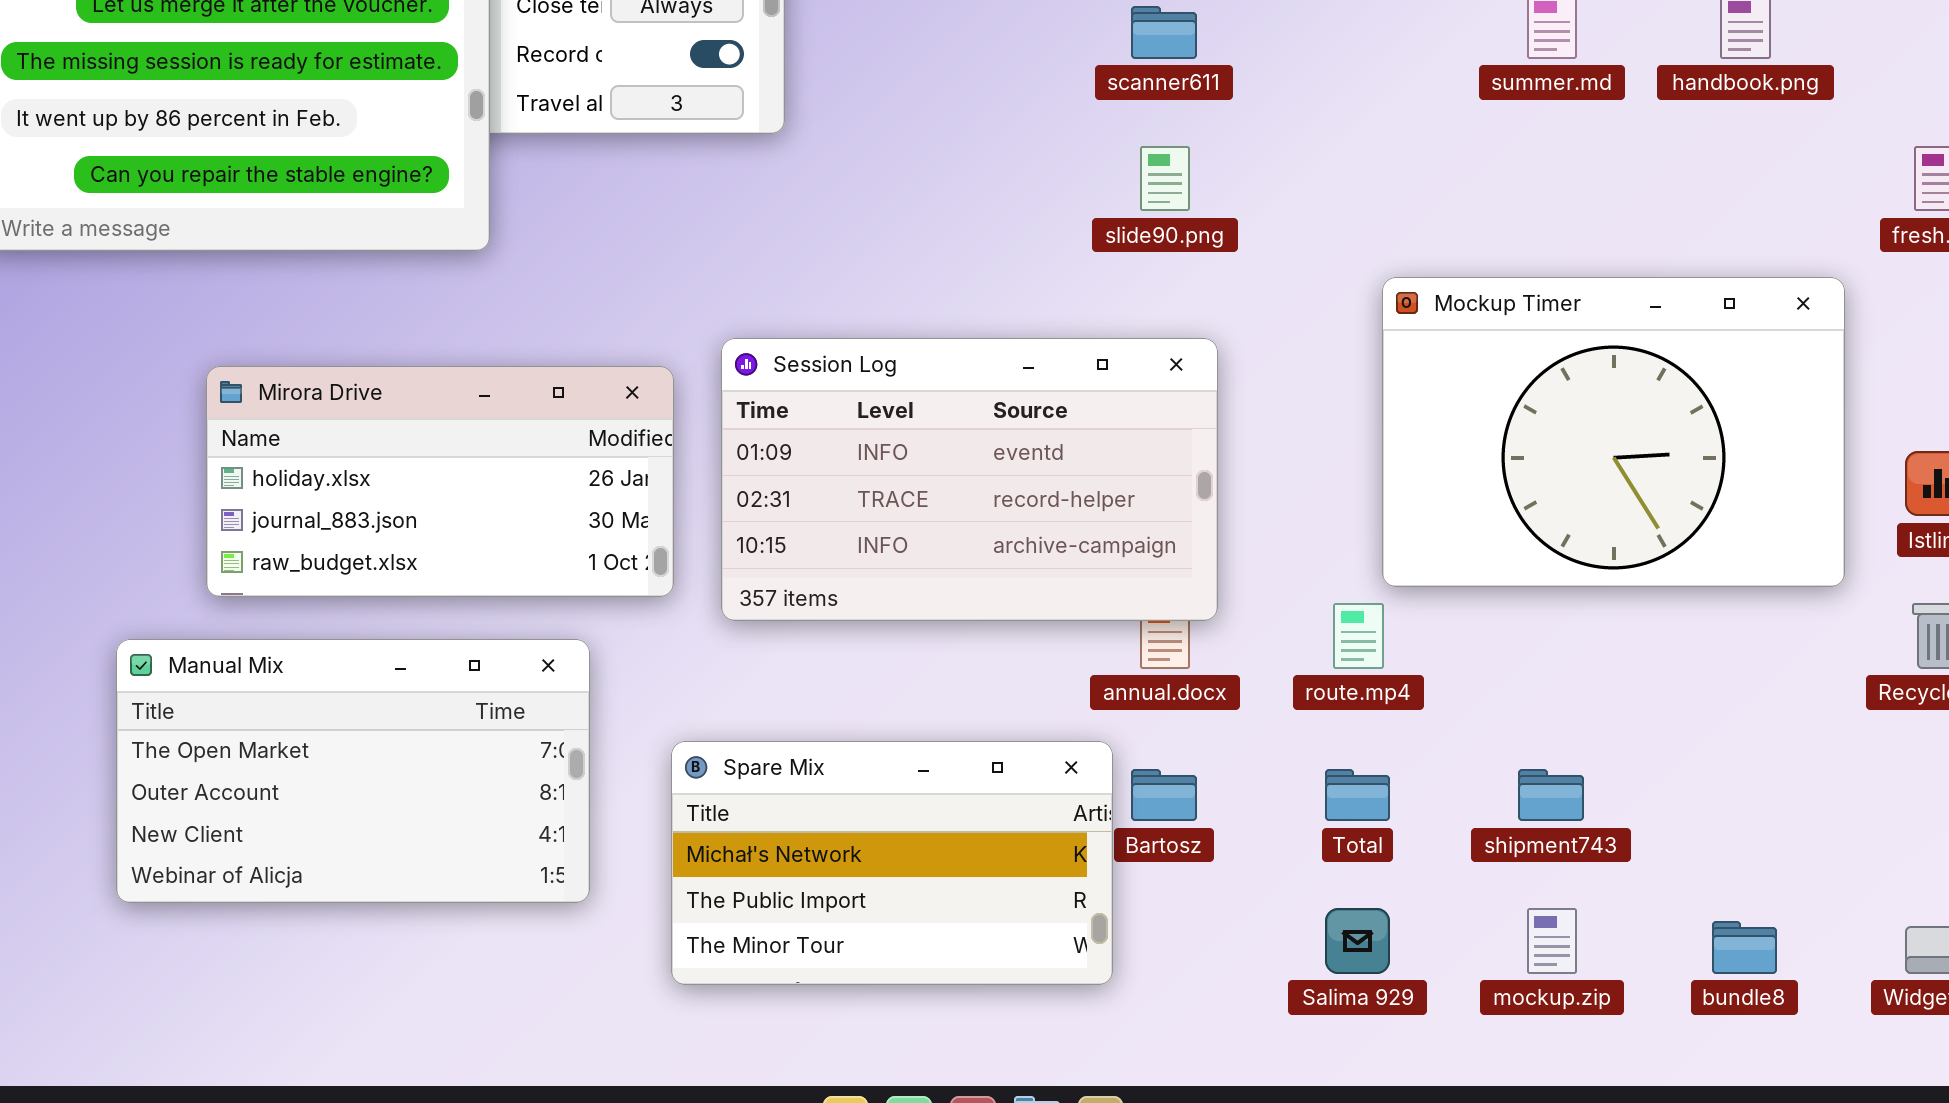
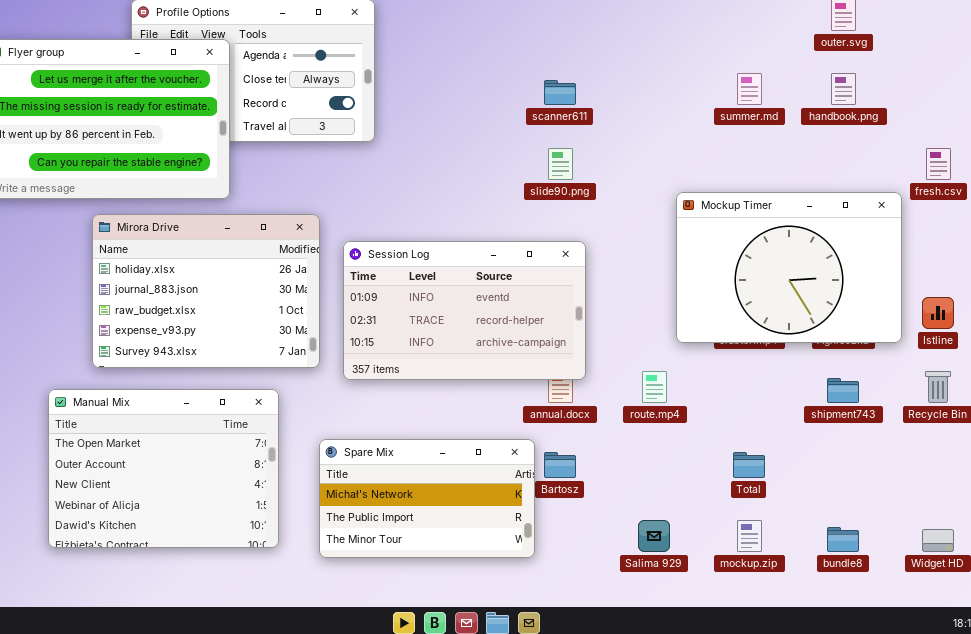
Mockup Timer: [1382,277,1845,587] -> [676,192,902,343], moved
Mirora Drive: [206,366,674,597] -> [92,214,320,368], resized
Manual Mix: [116,639,590,903] -> [48,389,279,548], resized
Total: [1325,769,1390,821] -> [733,452,765,478], moved
shipment743: [1518,769,1584,821] -> [827,378,859,403], moved

